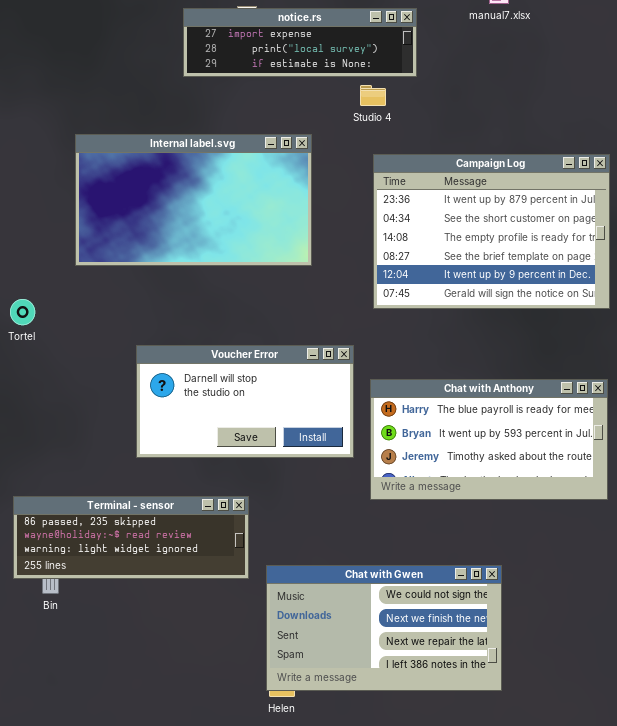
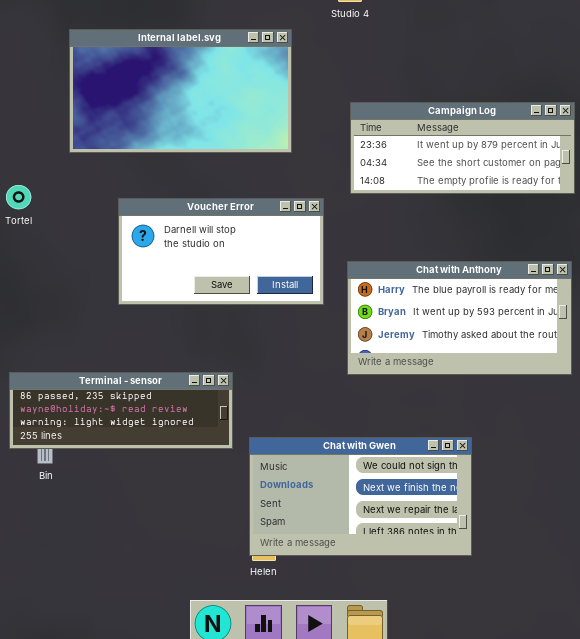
Campaign Log: [373,154,610,309] -> [350,102,575,194], resized
Voucher Error: [136,345,354,458] -> [118,198,324,305], moved

